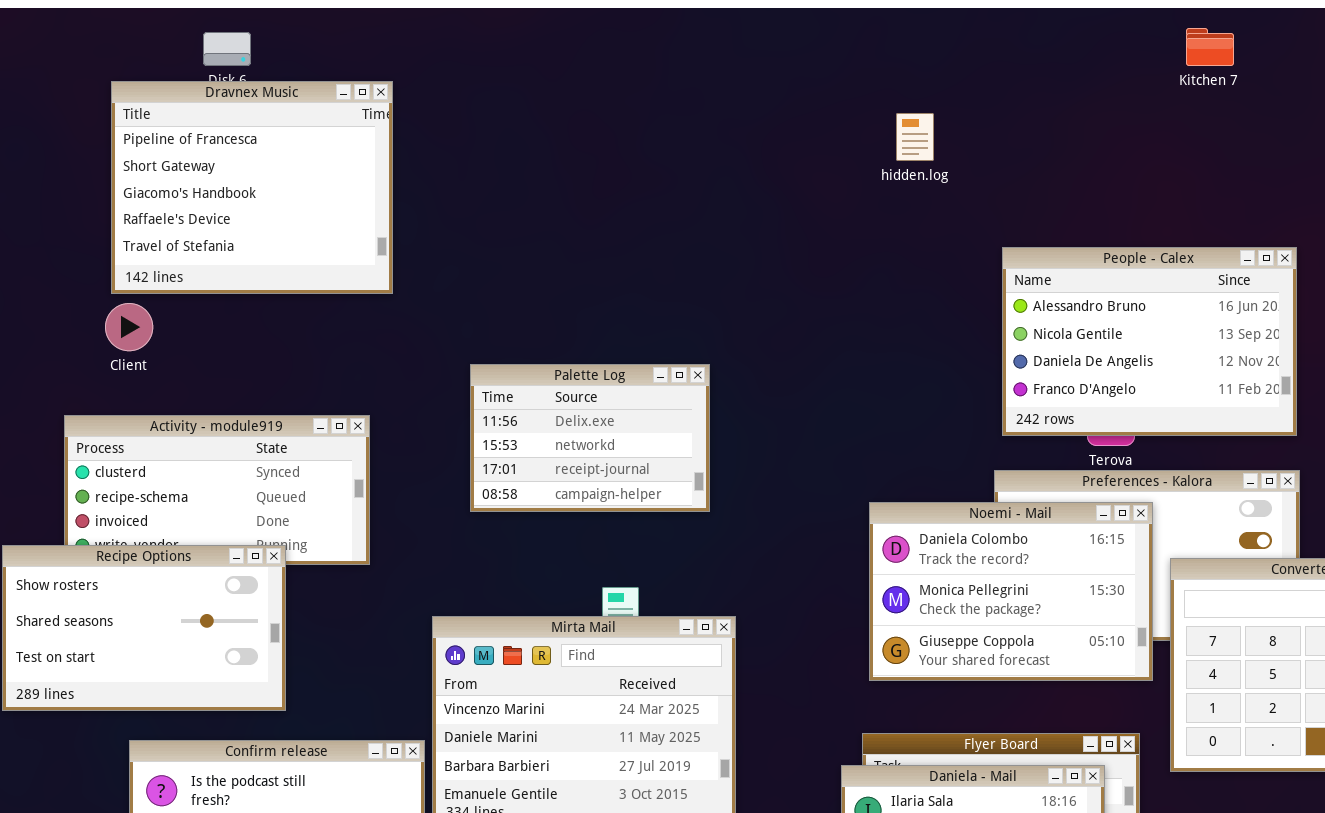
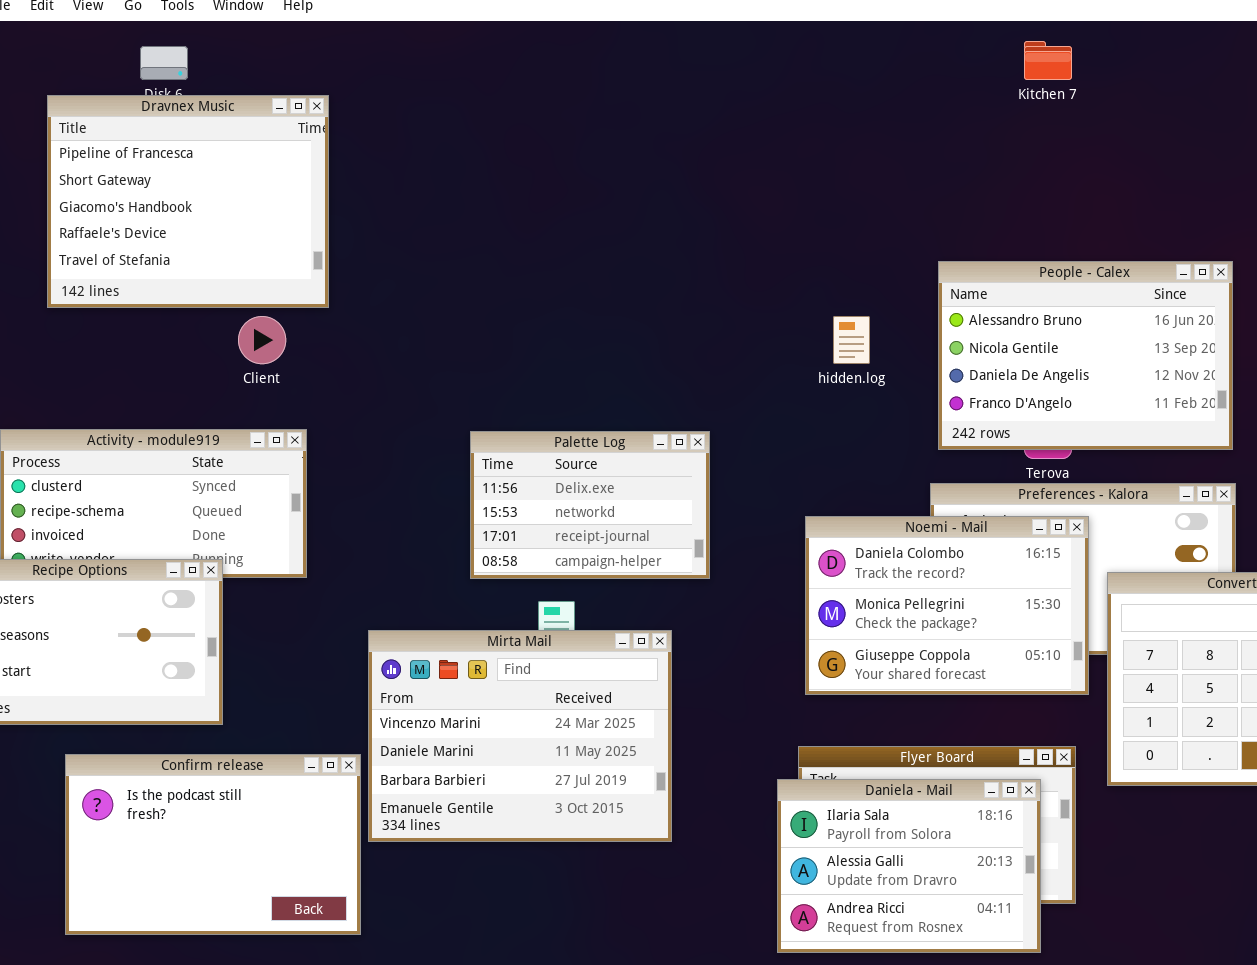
Kitchen 7: [1186,28,1234,66] -> [1024,41,1072,80], moved
hidden.log: [896,113,934,161] -> [833,316,870,364], moved
Client: [105,303,153,351] -> [238,316,286,364], moved
Palette Log: [470,364,710,512] -> [470,431,710,579], moved

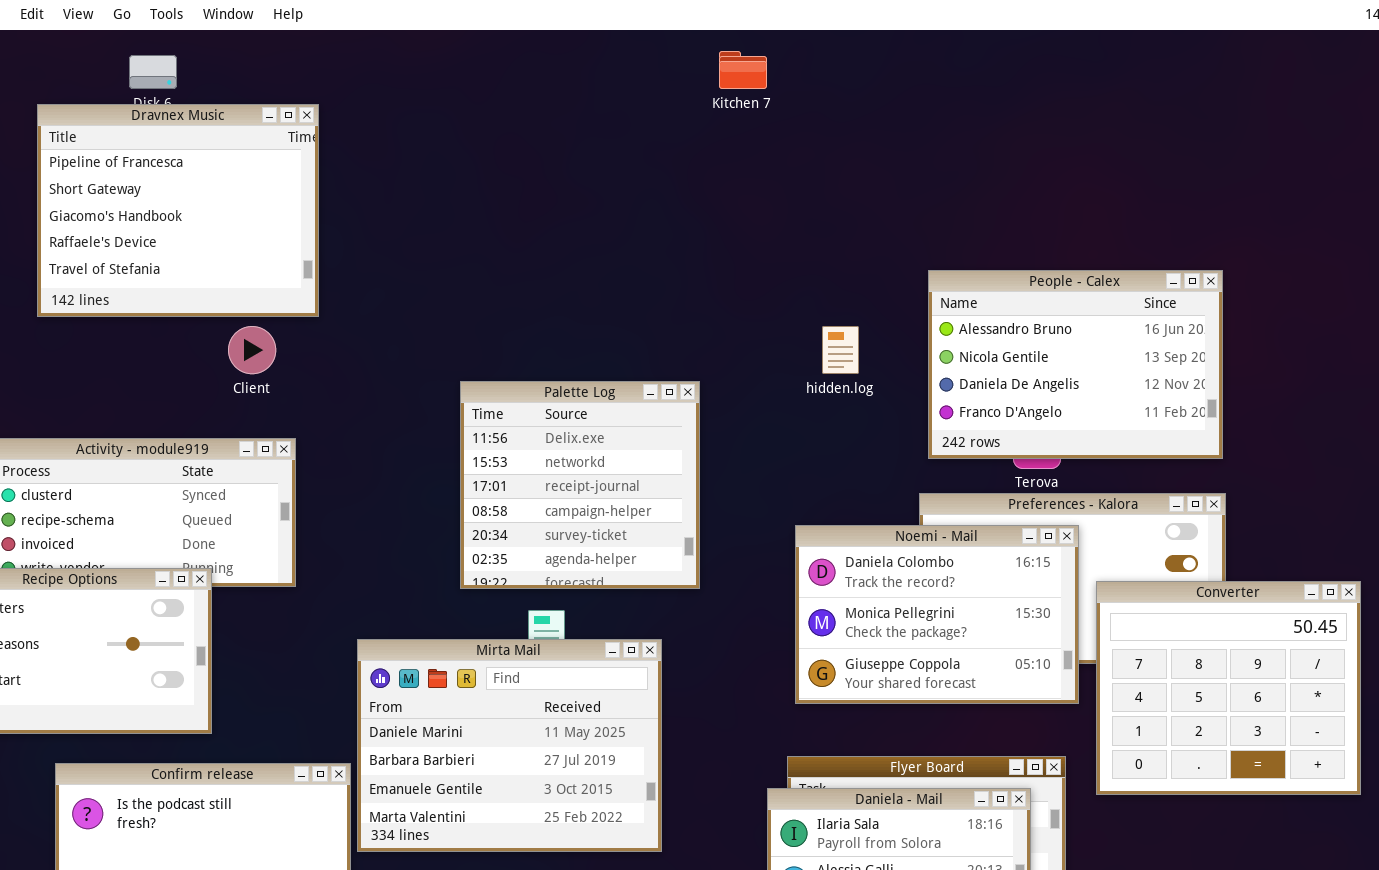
Kitchen 7: [1024,41,1072,80] -> [719,51,767,89], moved
Palette Log: [470,431,710,579] -> [460,381,700,589], resized
Mirta Mail: [368,630,672,842] -> [357,639,662,852], scrolled down 1 row

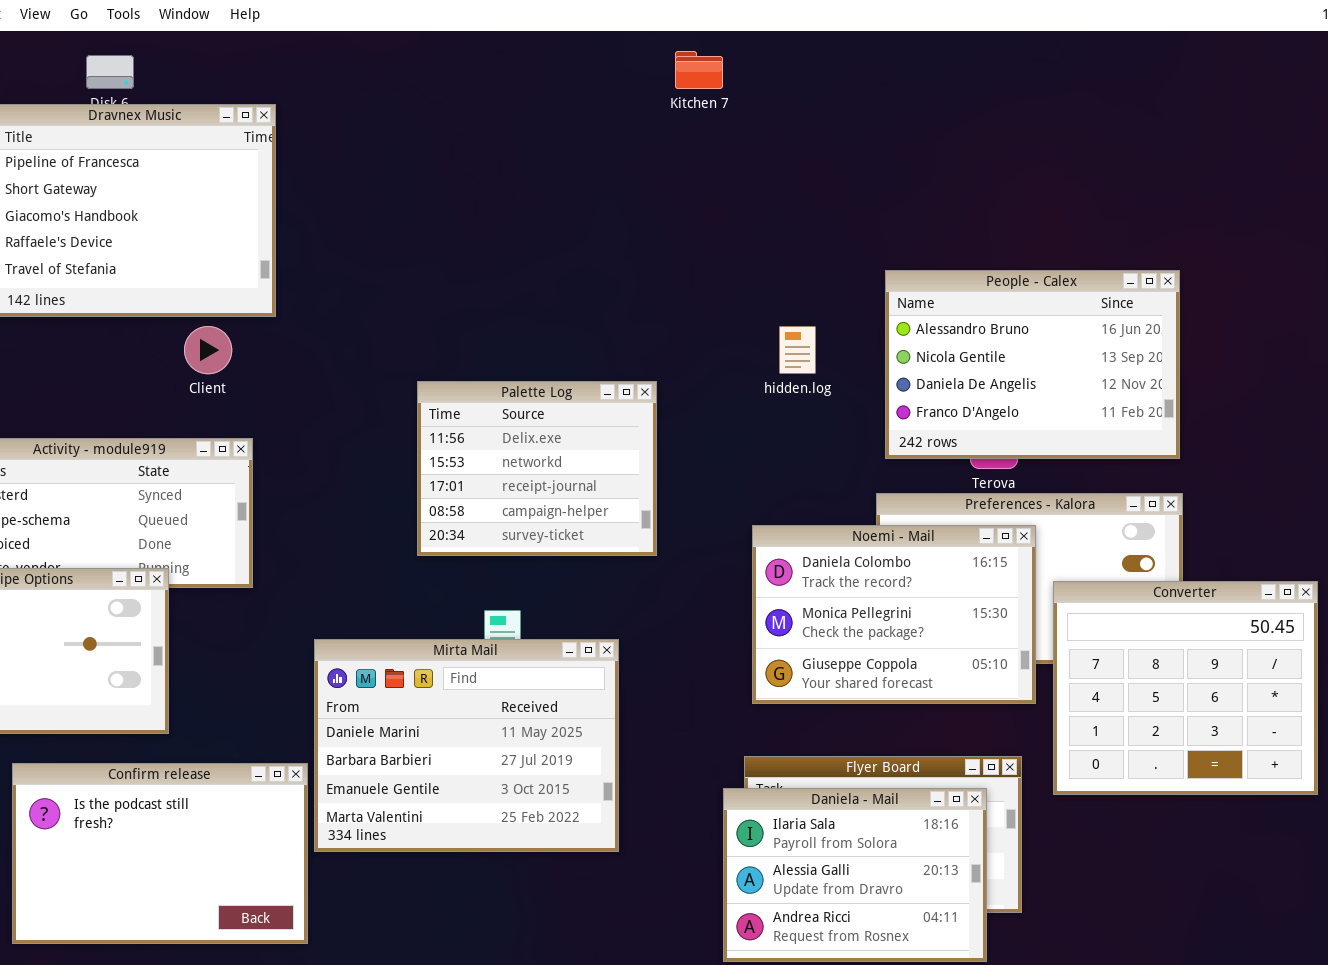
Palette Log: [460,381,700,589] -> [417,381,657,556], resized

